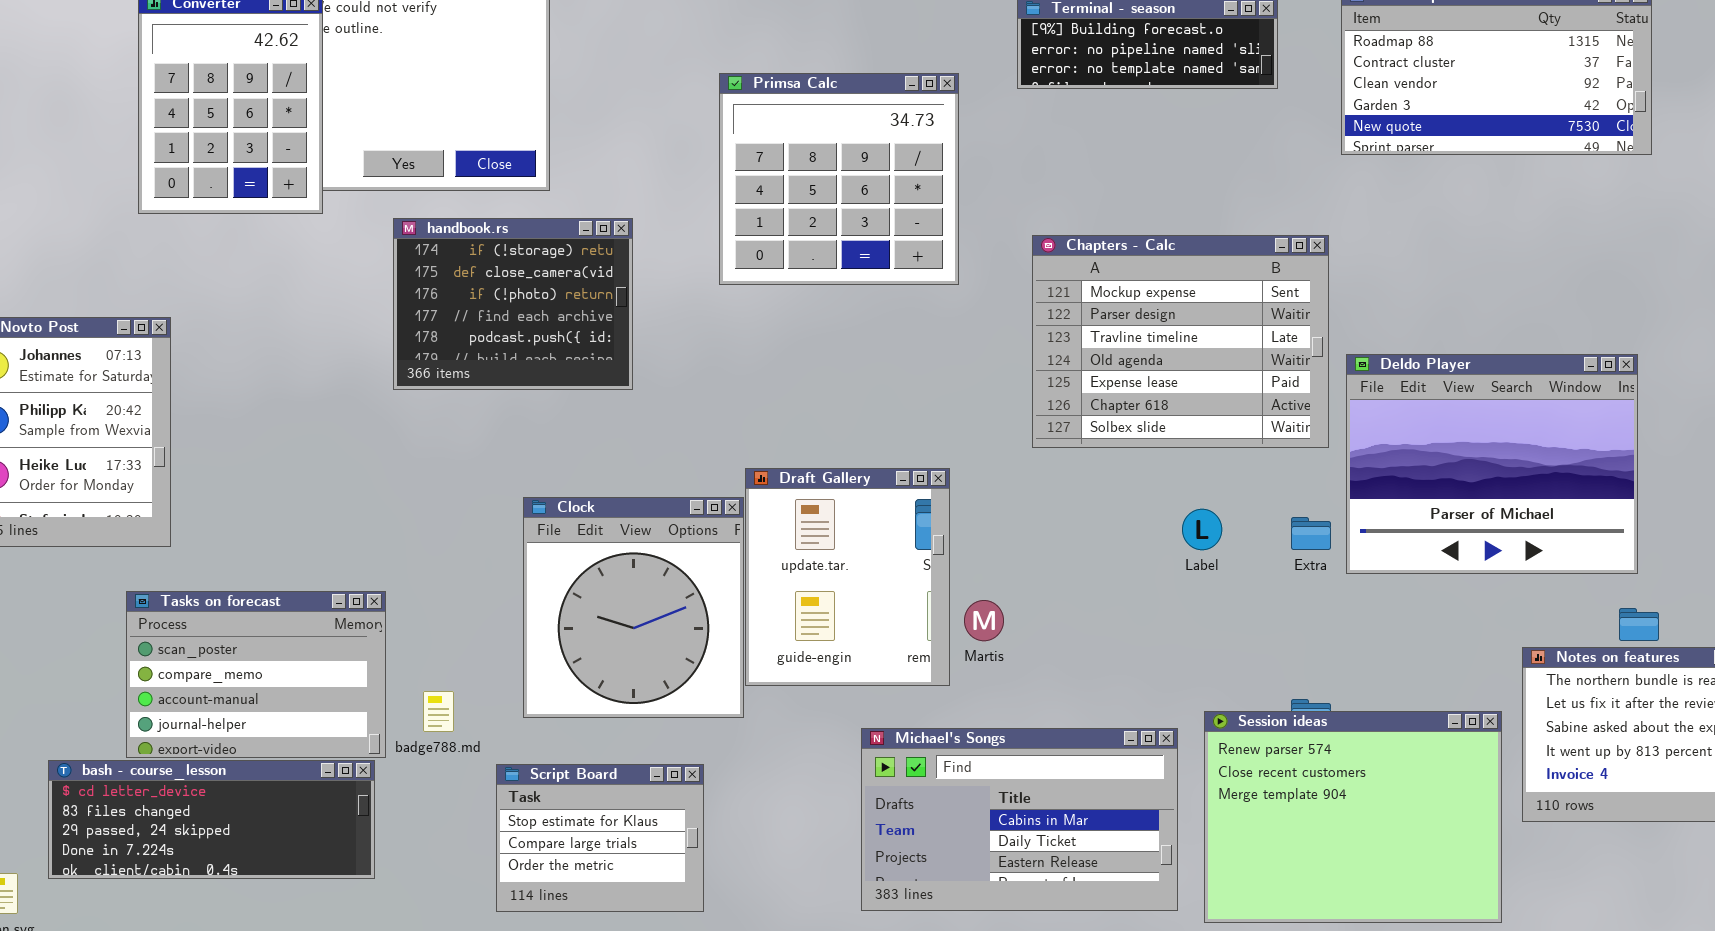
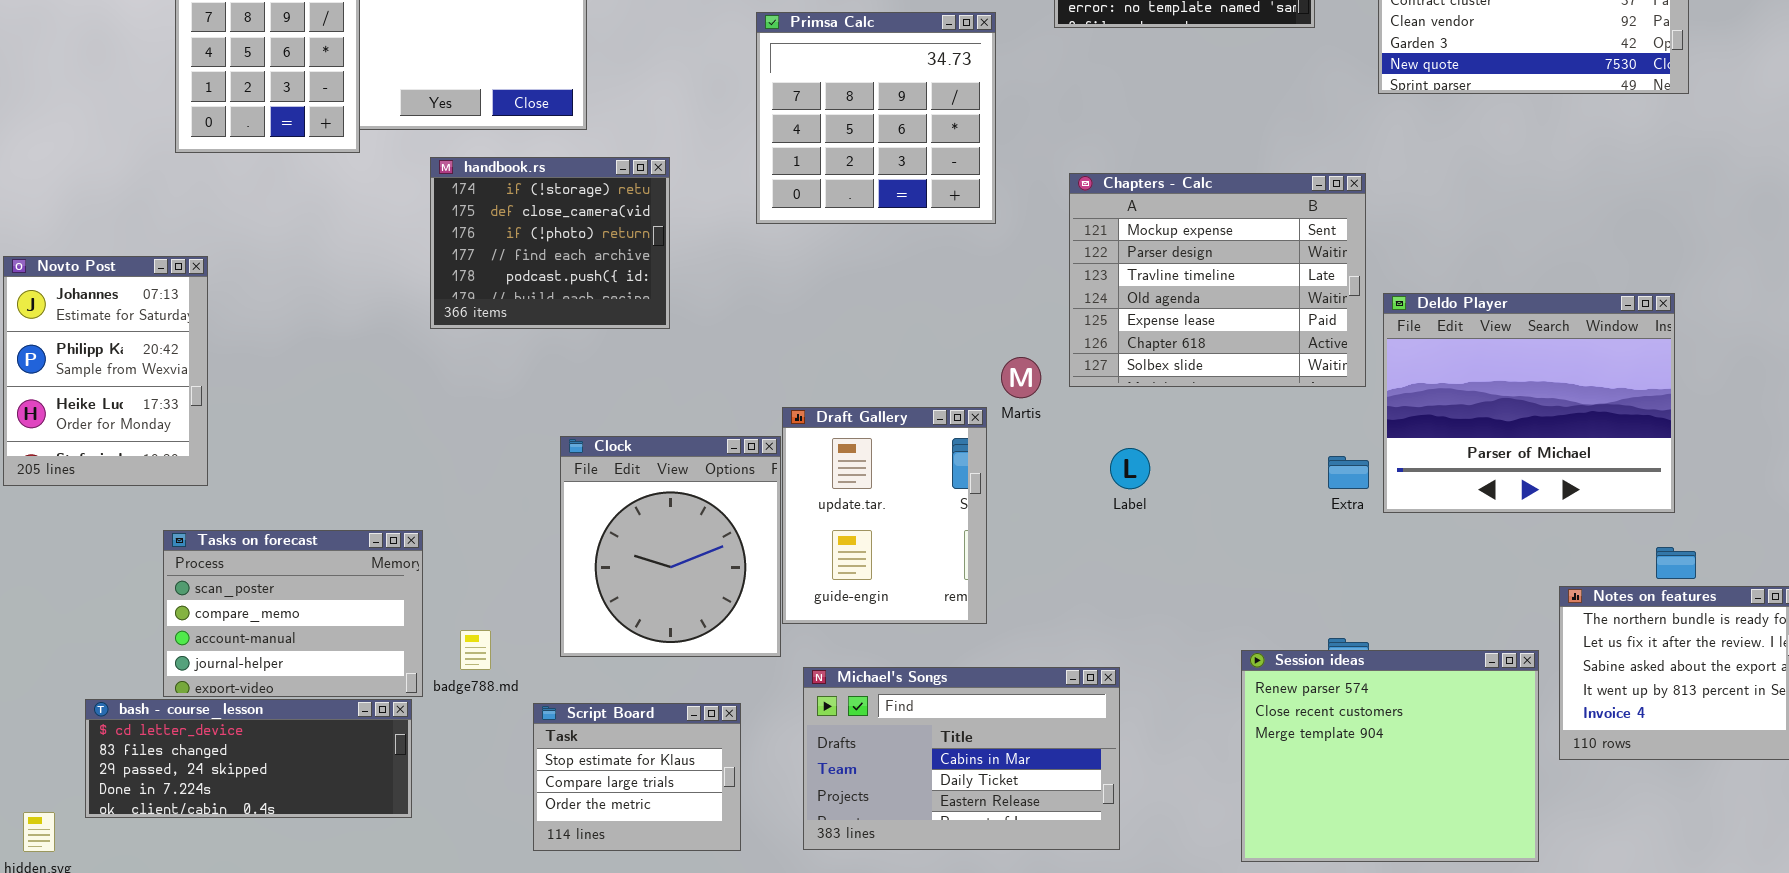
Label: [1182,509,1222,550] -> [1110,448,1150,489], moved
Martis: [964,600,1004,641] -> [1001,357,1041,398], moved
Michael's Songs: [861,728,1178,911] -> [803,667,1120,850], moved

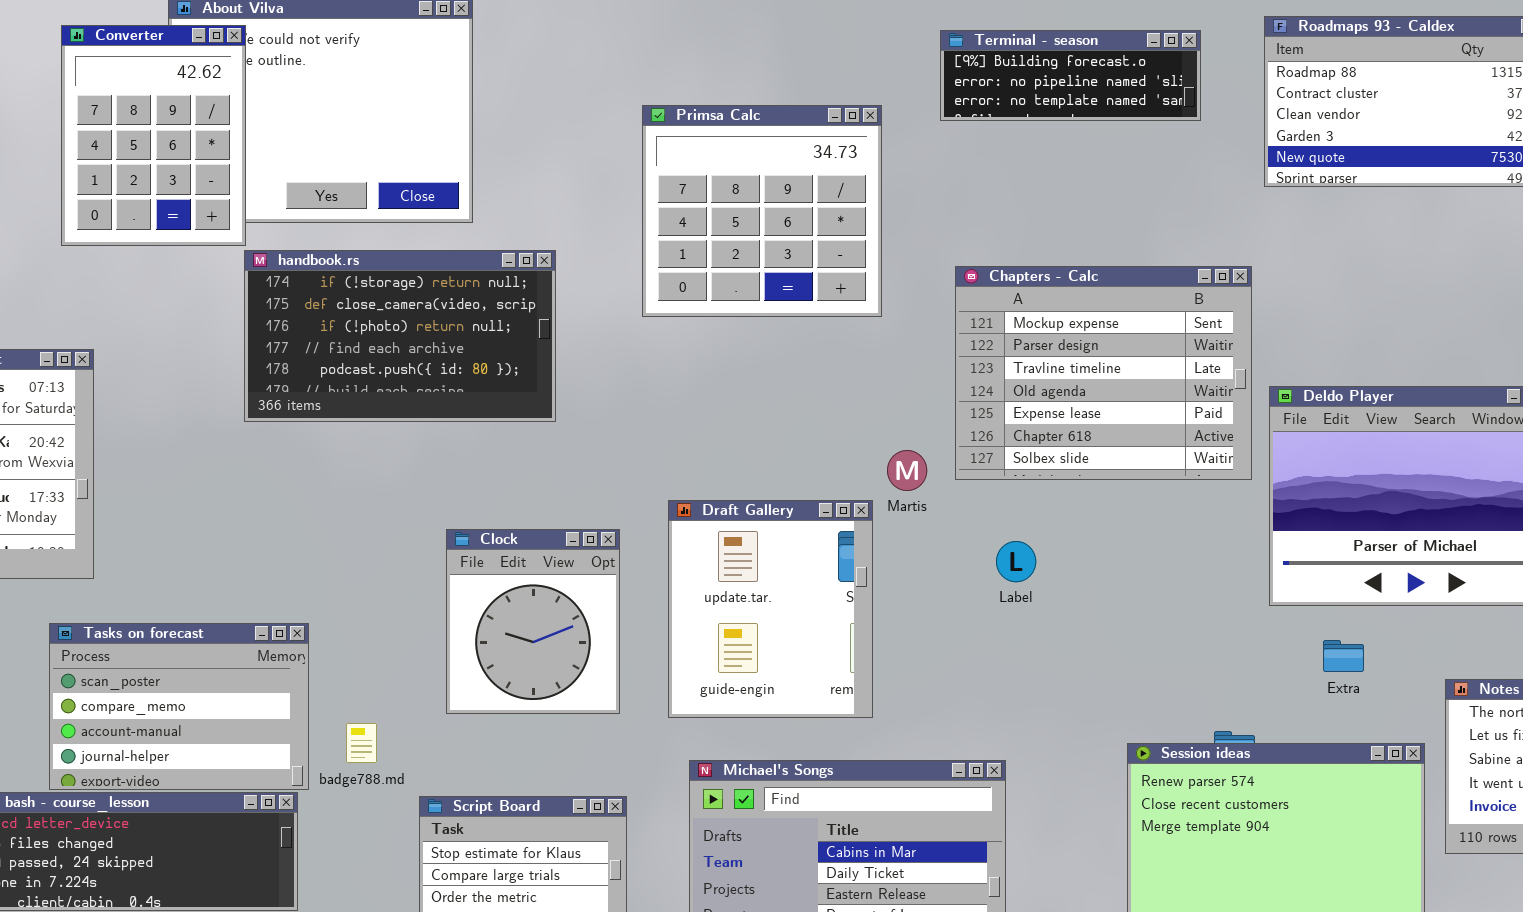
handbook.rs: [430,157,670,329] -> [244,250,556,422], resized
Clock: [560,436,781,657] -> [446,529,620,714], resized
Extra: [1328,456,1369,489] -> [1323,640,1364,672], moved

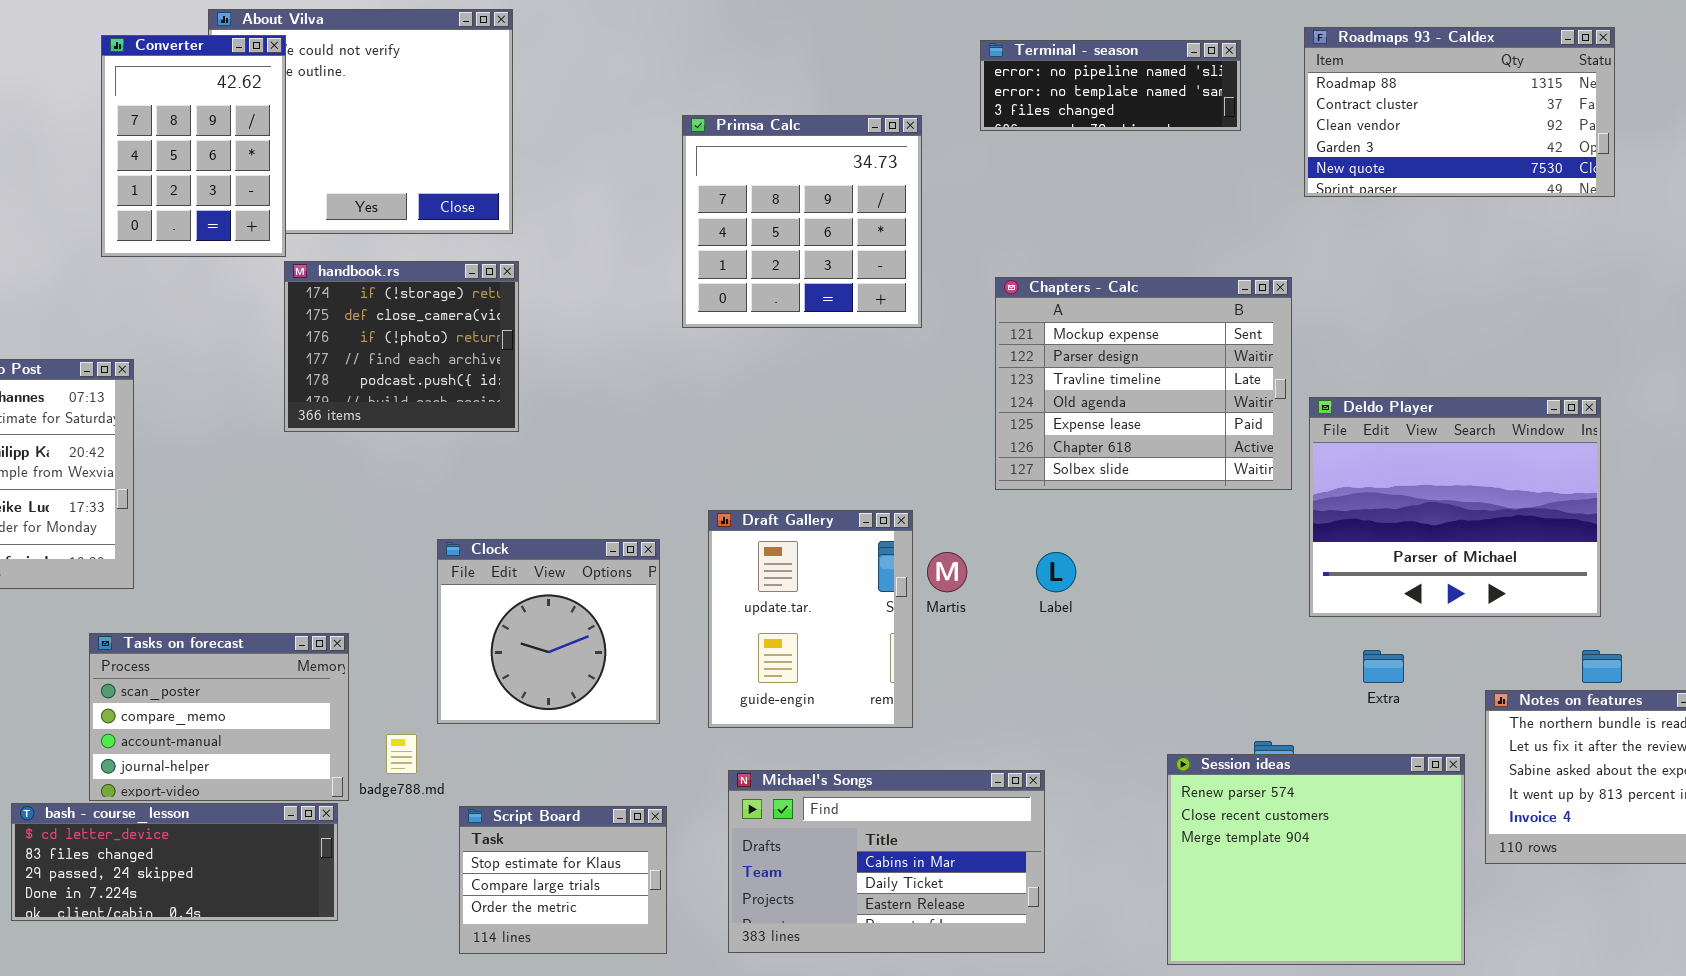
Terminal - season: [940,30,1201,121] -> [980,40,1241,131], scrolled down 1 row
handbook.rs: [244,250,556,422] -> [284,261,519,432], resized
Martis: [887,450,927,491] -> [927,552,967,592], moved
Clock: [446,529,620,714] -> [437,539,660,724], resized

